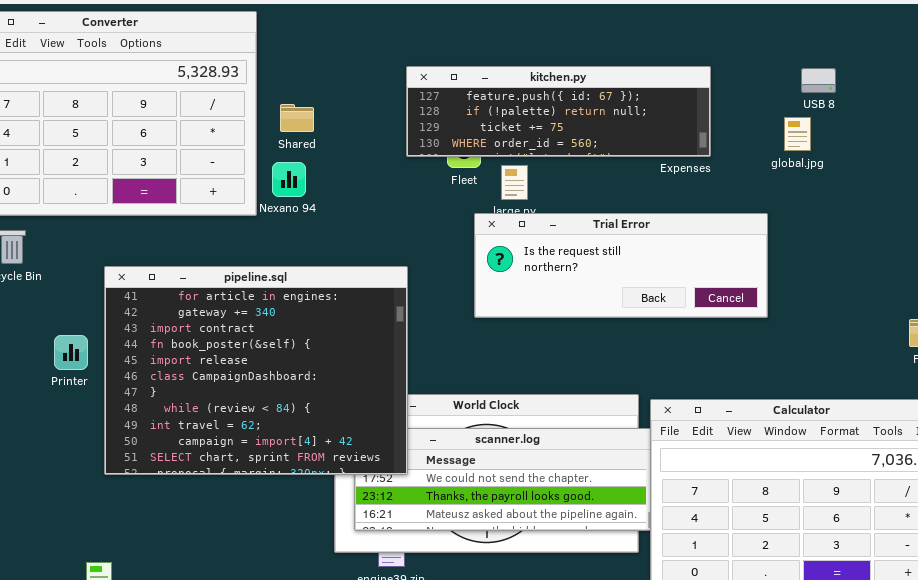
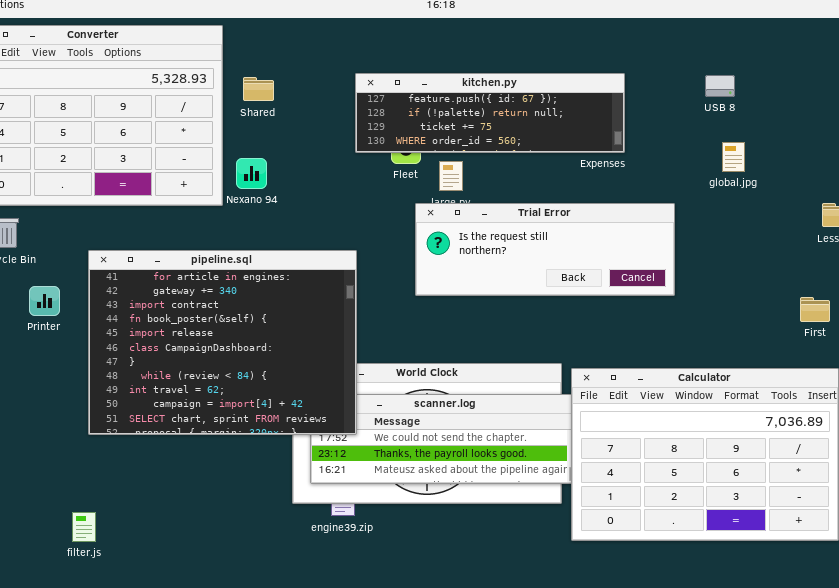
Shared: [280,104,314,132] -> [243,77,274,101], moved
global.jpg: [784,117,811,151] -> [722,142,745,172], moved
Printer: [54,335,88,370] -> [29,286,60,316], moved

